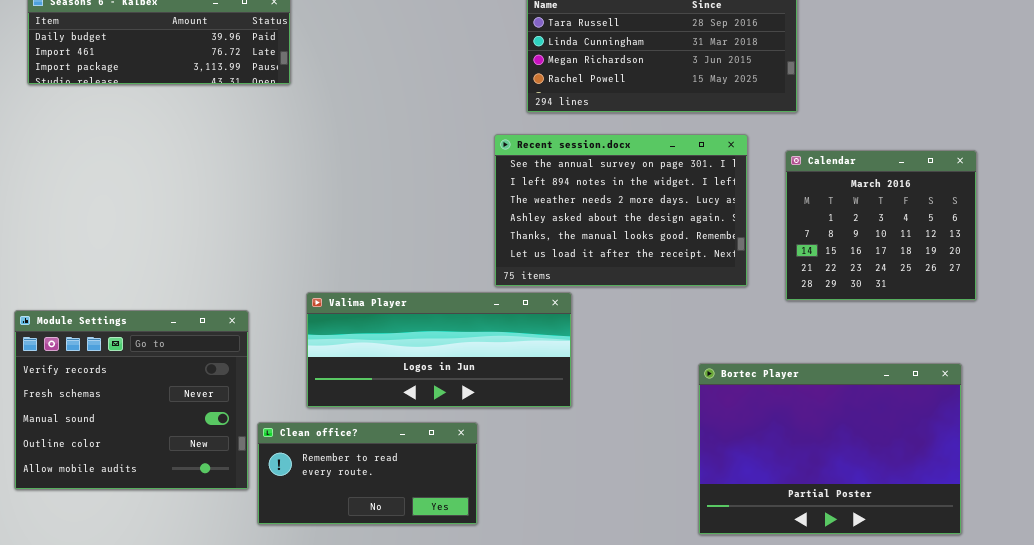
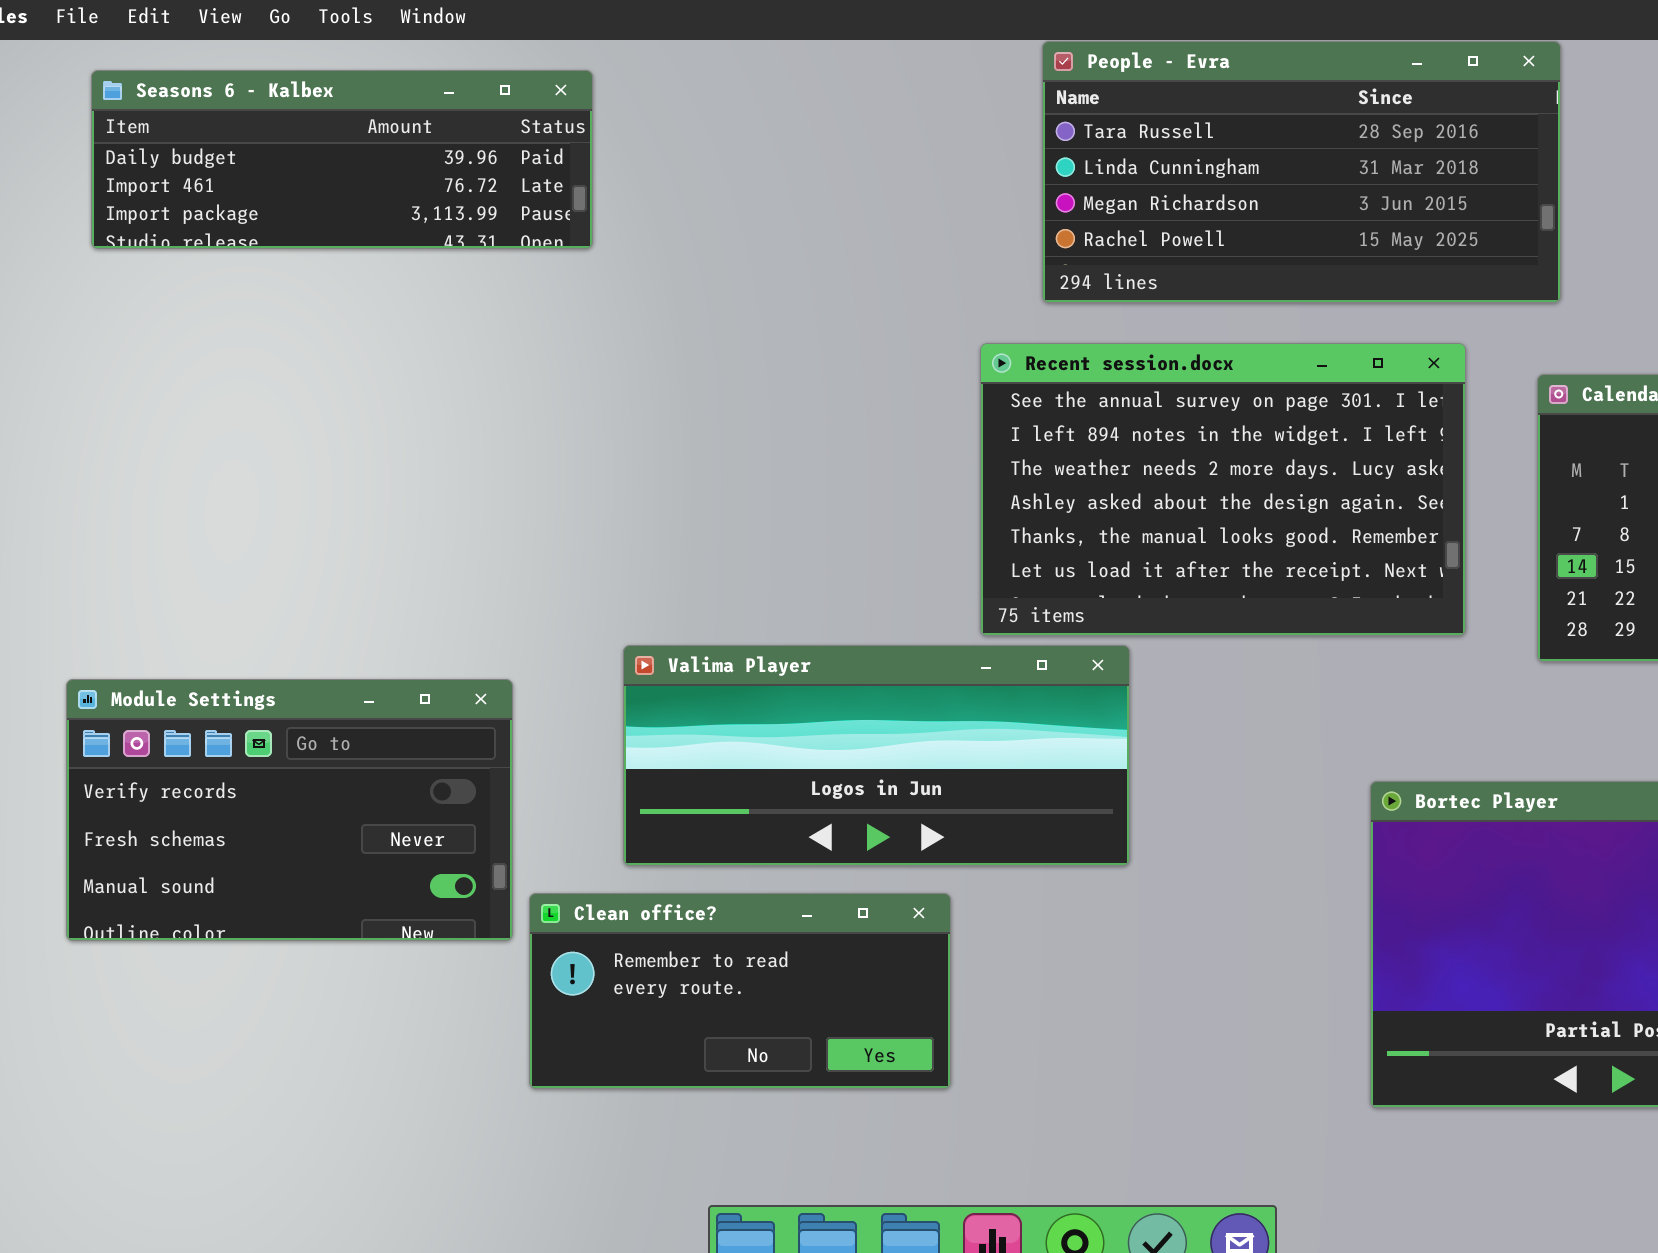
Module Settings: [14,310,249,490] -> [66,679,513,941], resized

